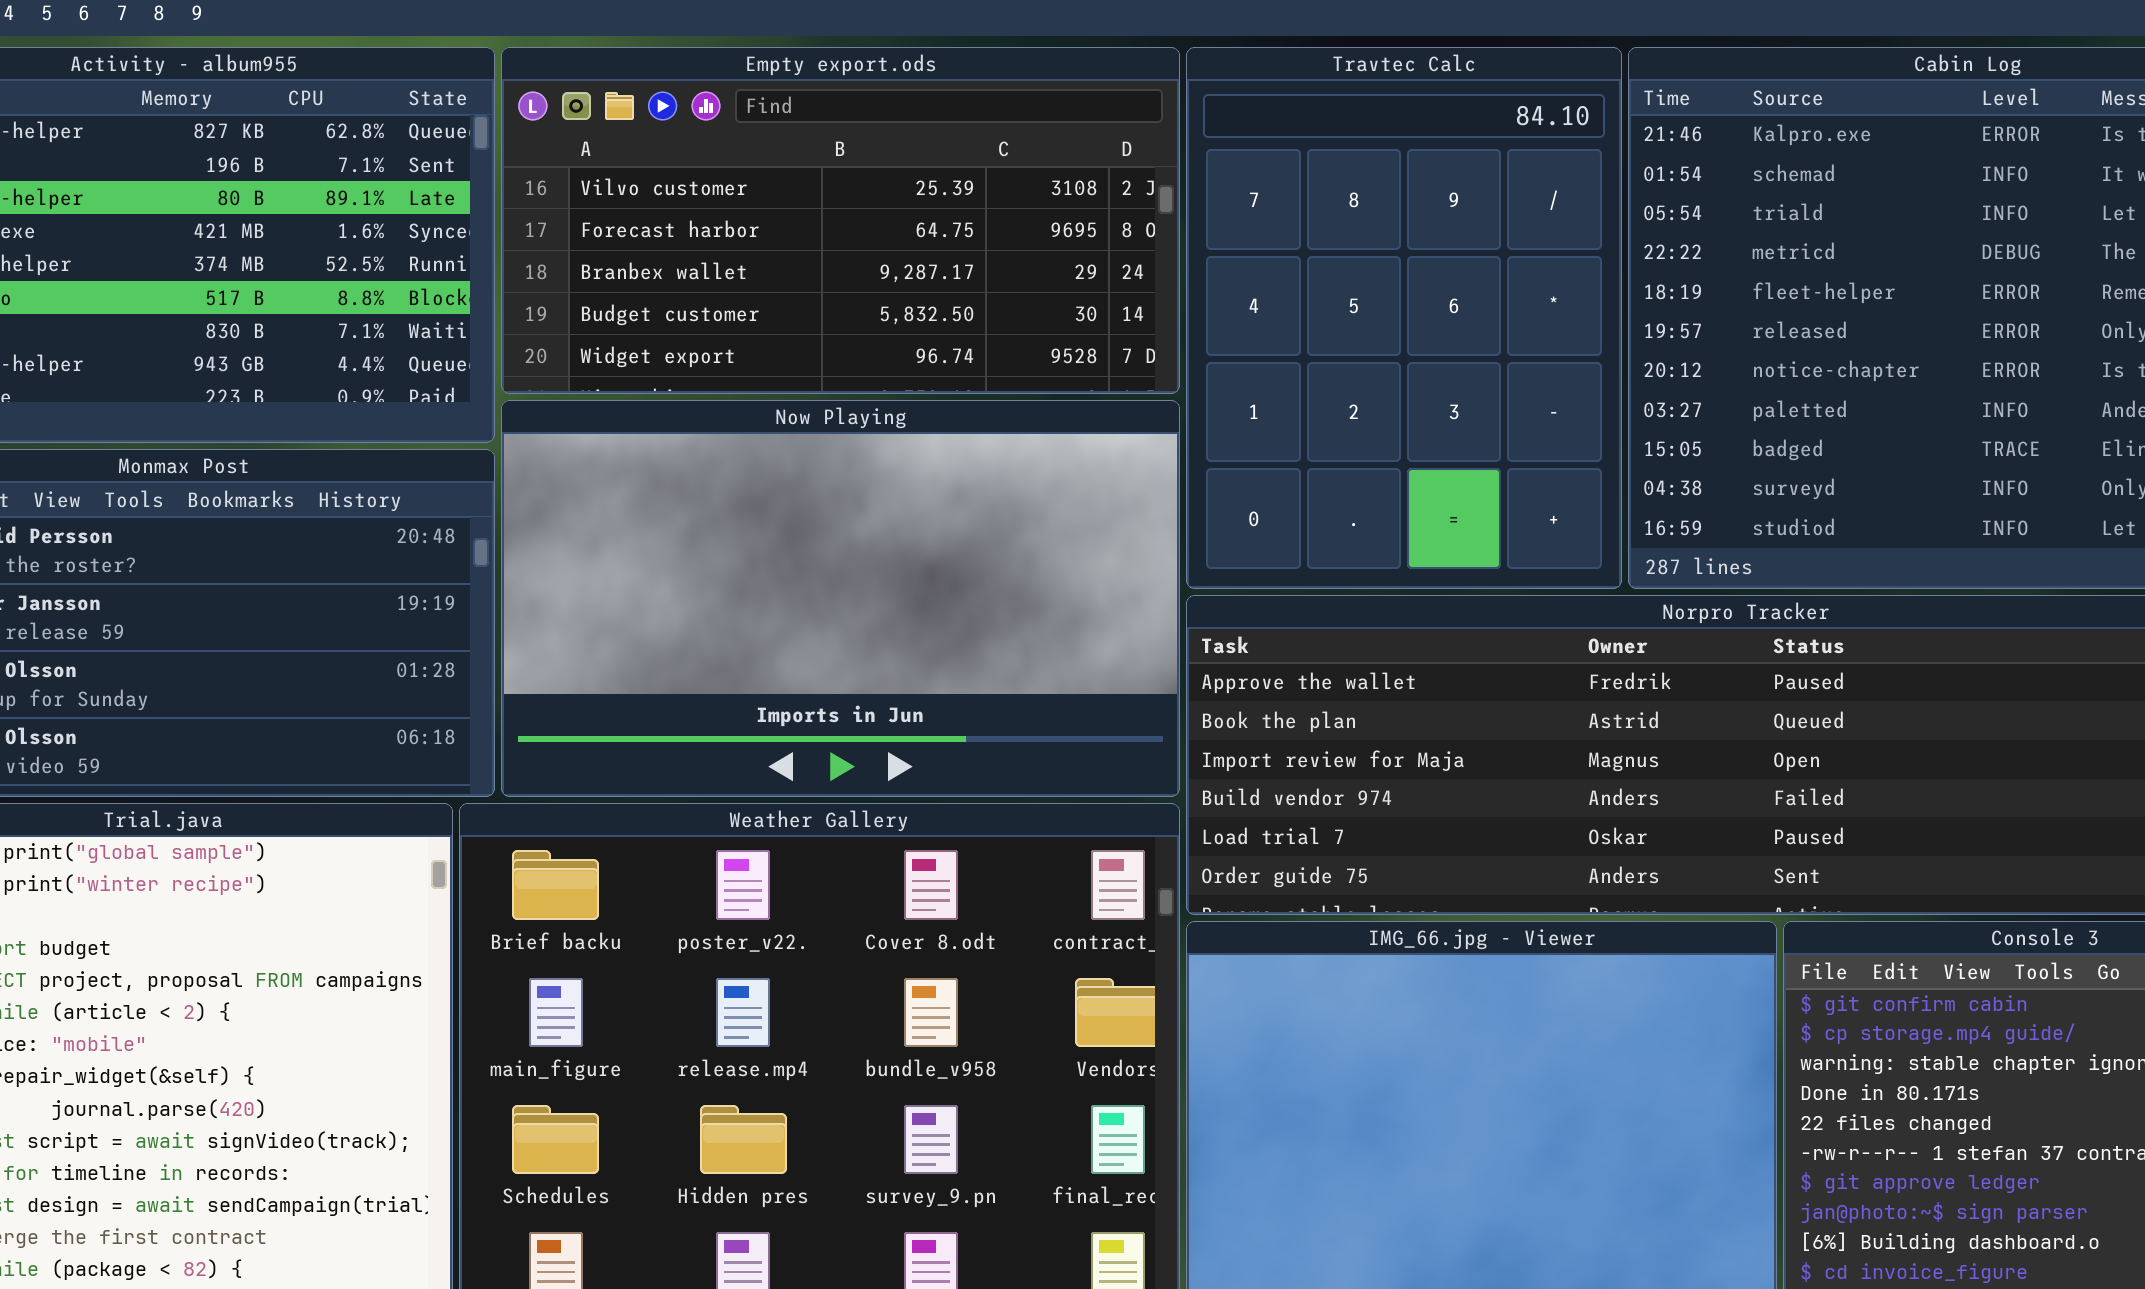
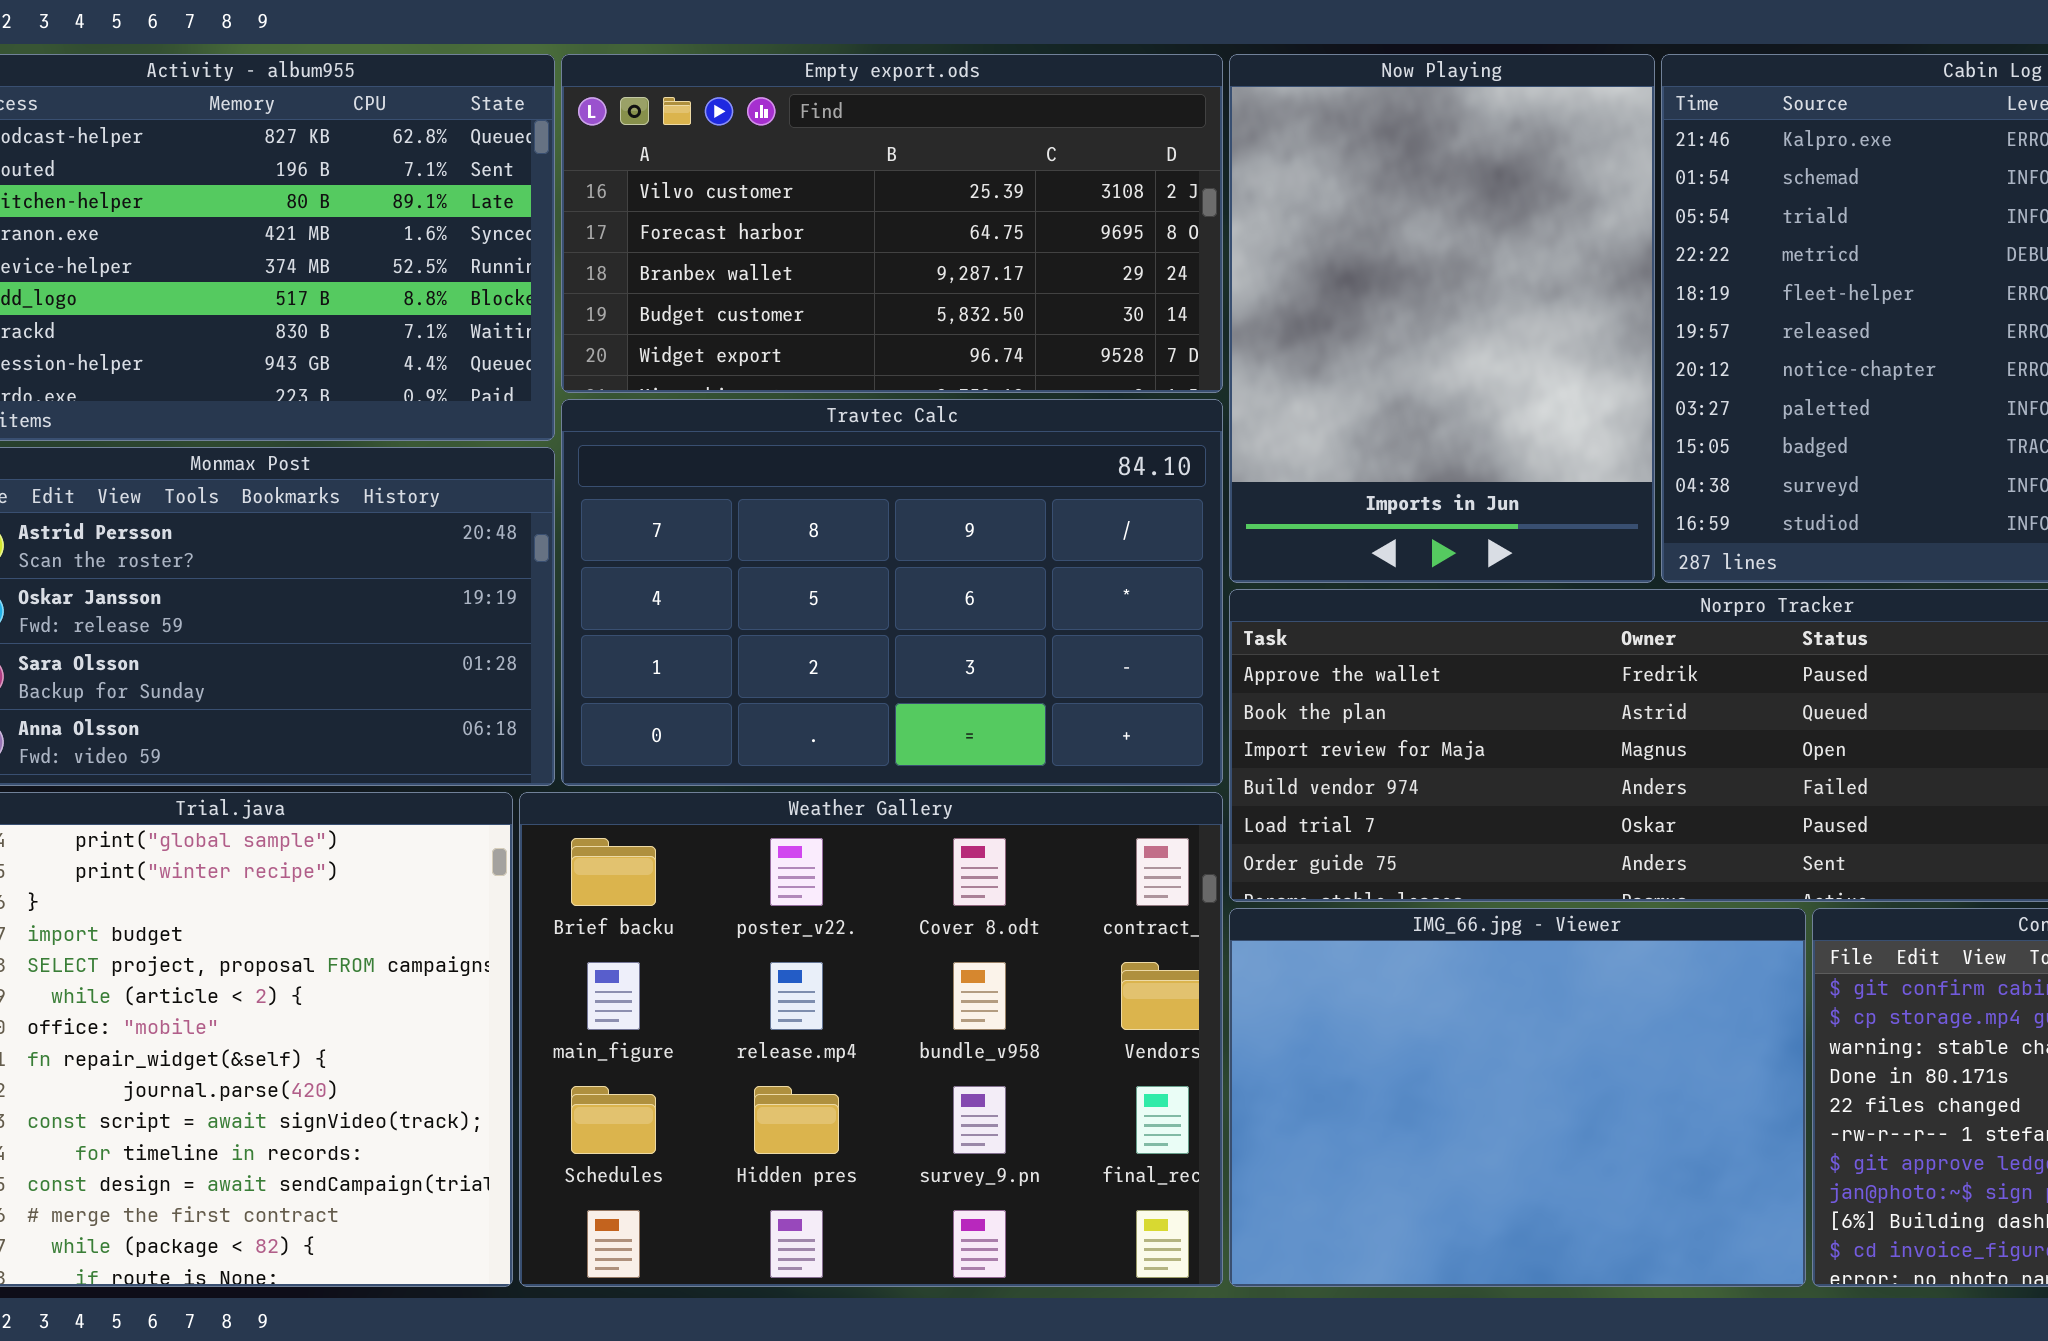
Travtec Calc: [1186,47,1622,589] -> [561,399,1223,786], moved, resized
Now Playing: [501,400,1180,797] -> [1229,54,1655,583], moved, resized

